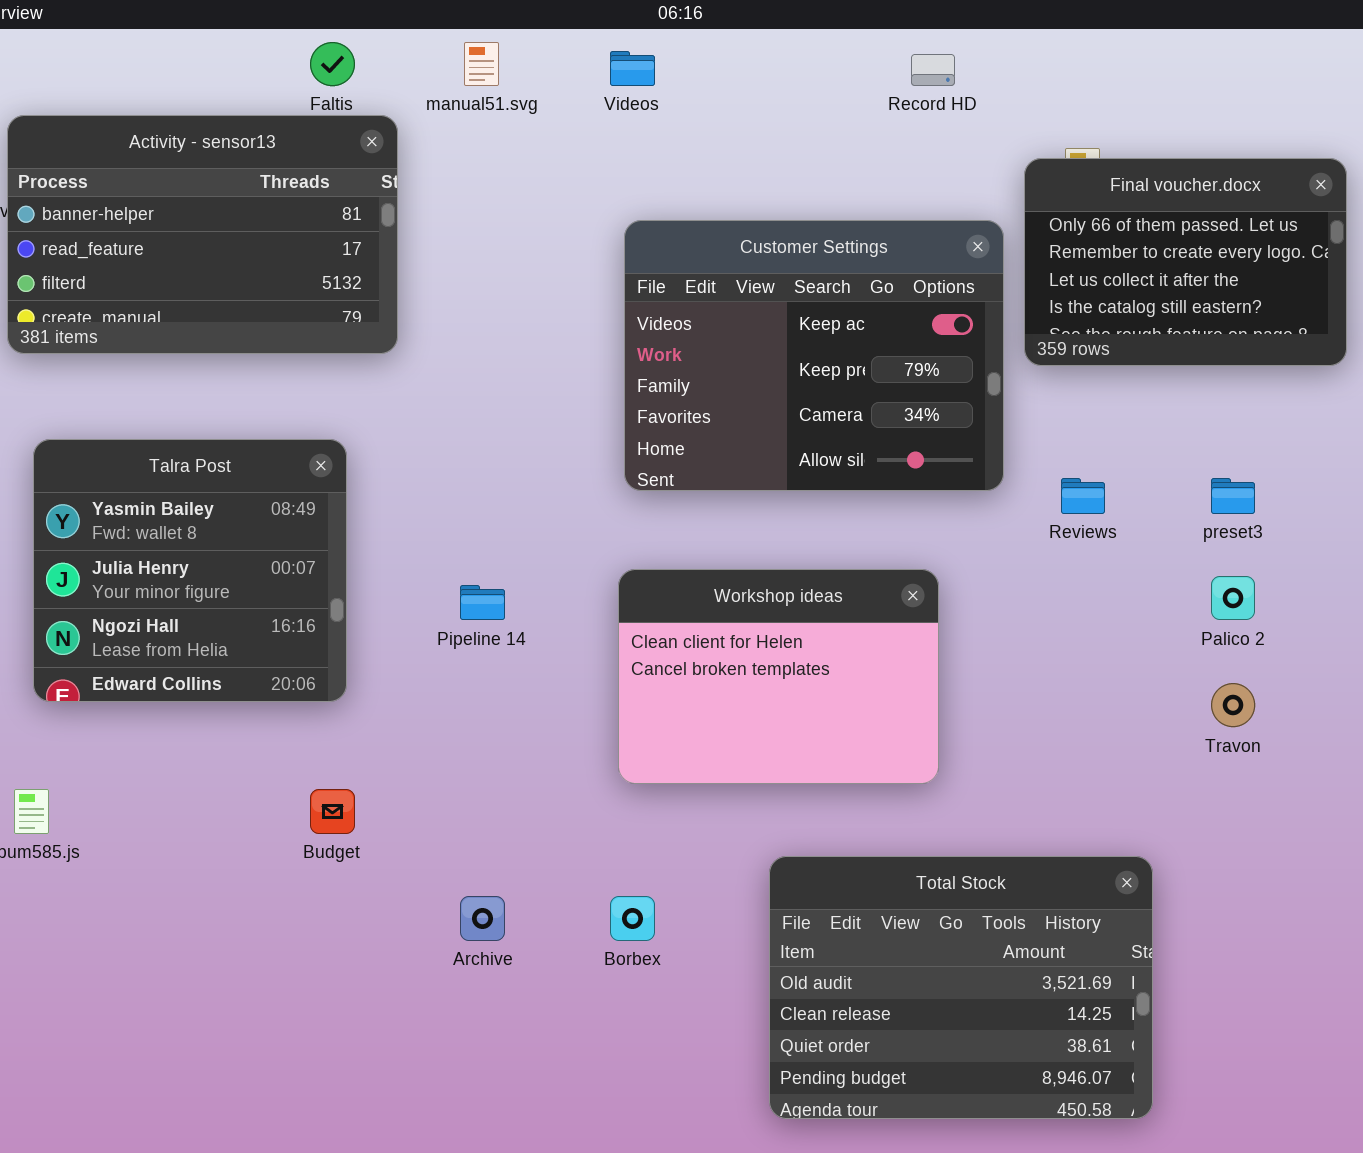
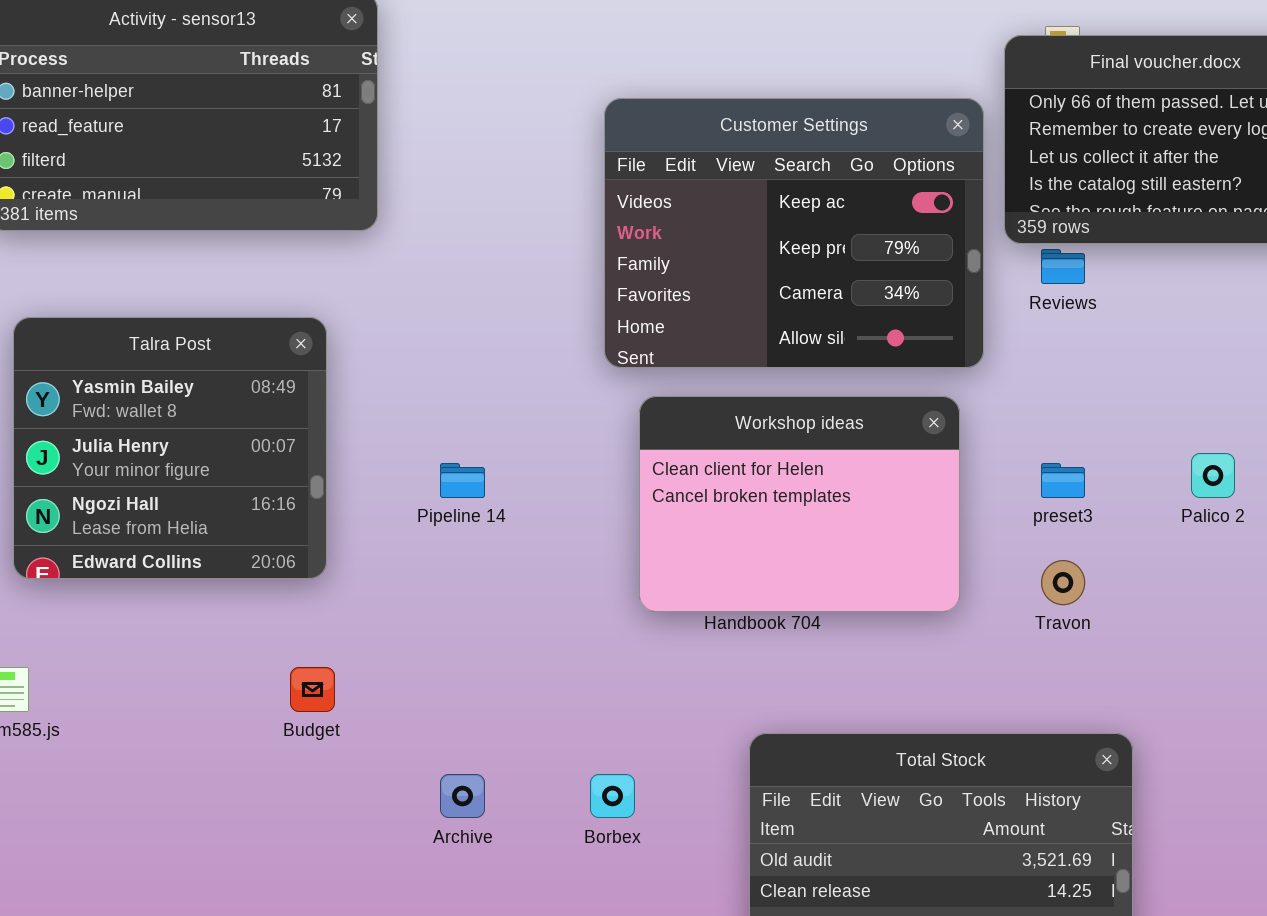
Reviews: [1061,478,1105,514] -> [1041,249,1085,284], moved
preset3: [1211,478,1255,514] -> [1041,463,1085,498], moved
Workshop ideas: [618,569,939,784] -> [639,396,960,612], moved
Travon: [1211,683,1255,727] -> [1041,560,1085,605], moved

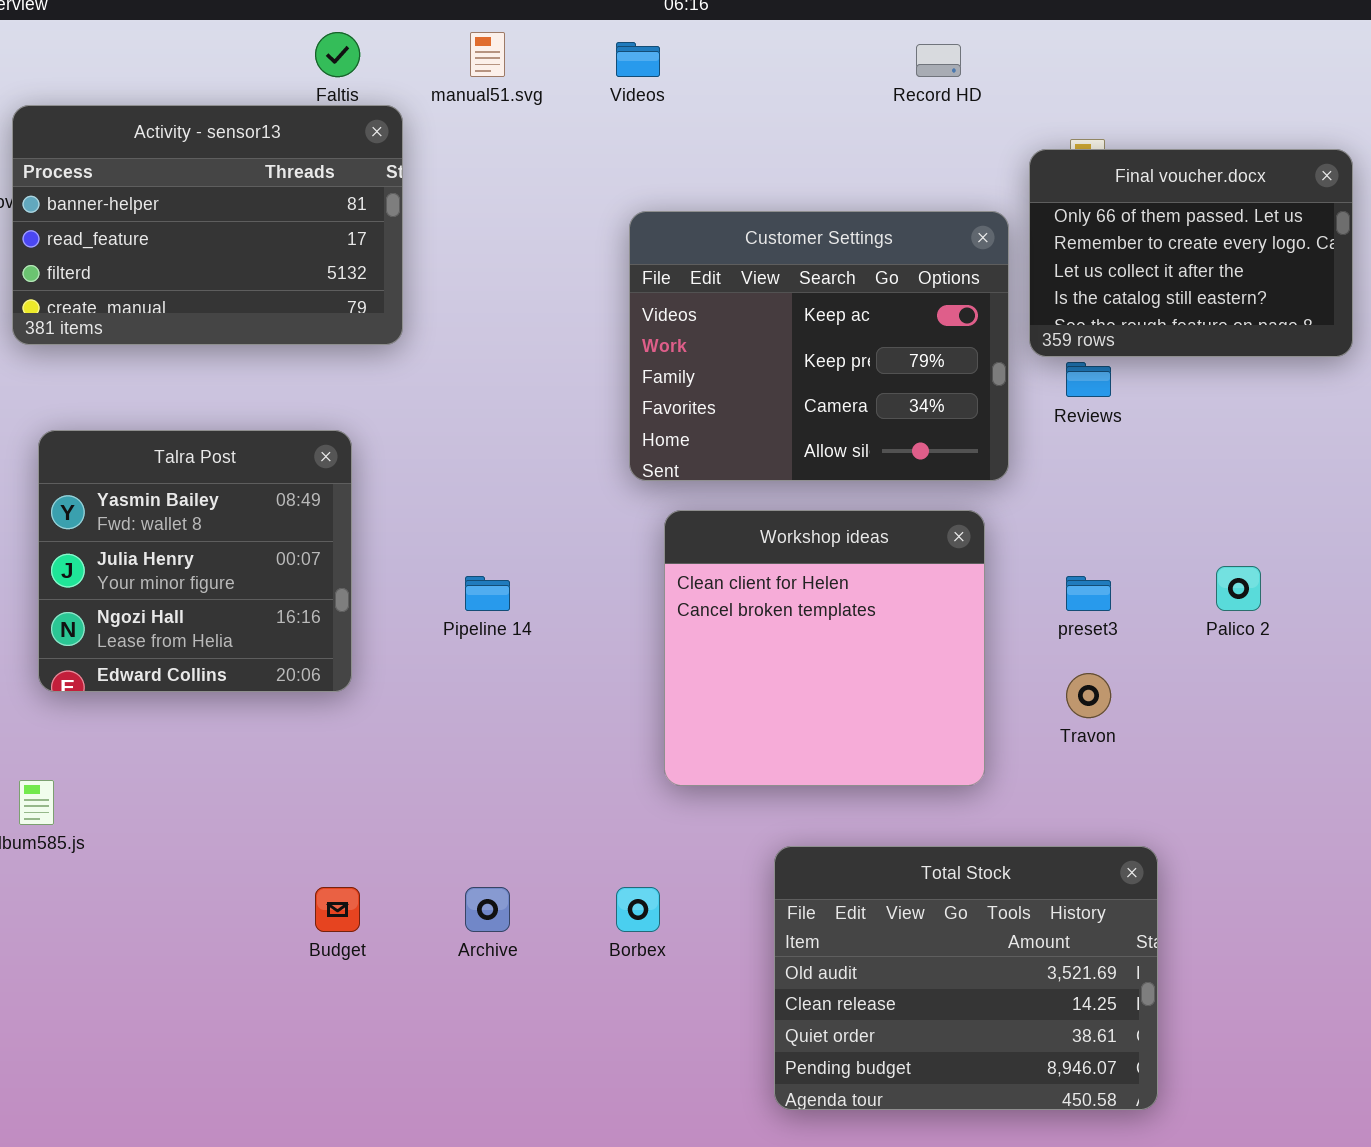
Workshop ideas: [639,396,960,612] -> [664,510,985,786], resized
Budget: [290,667,335,712] -> [315,887,360,932], moved

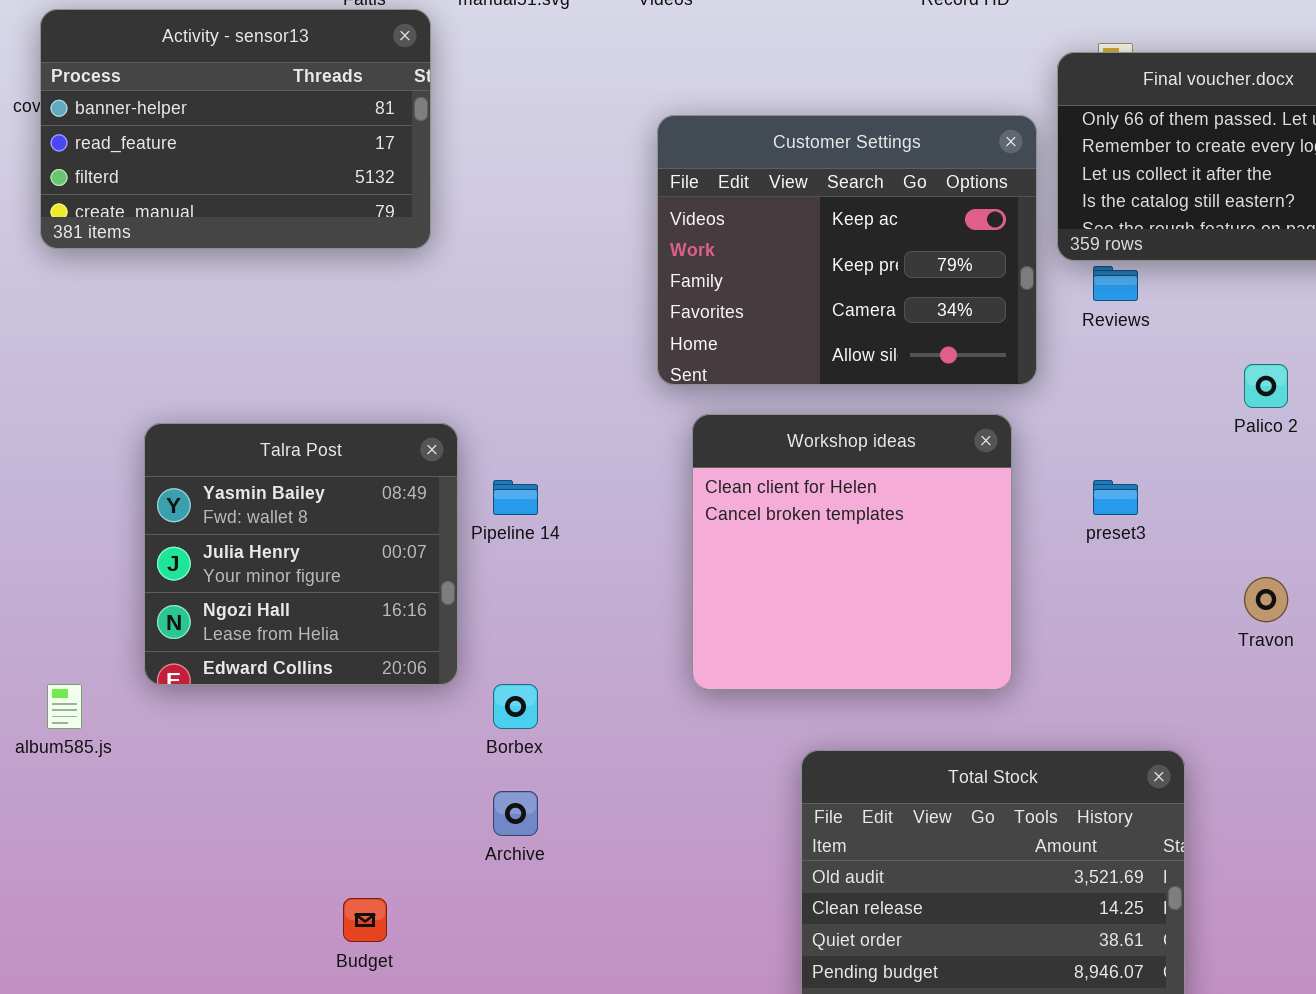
Talra Post: [38,430,352,692] -> [144,423,458,685], moved
Palico 2: [1216,566,1261,611] -> [1244,364,1288,408], moved
Travon: [1066,673,1111,718] -> [1244,577,1288,622], moved
Budget: [315,887,360,932] -> [343,898,387,942], moved
Borbex: [616,887,660,932] -> [493,684,538,729], moved

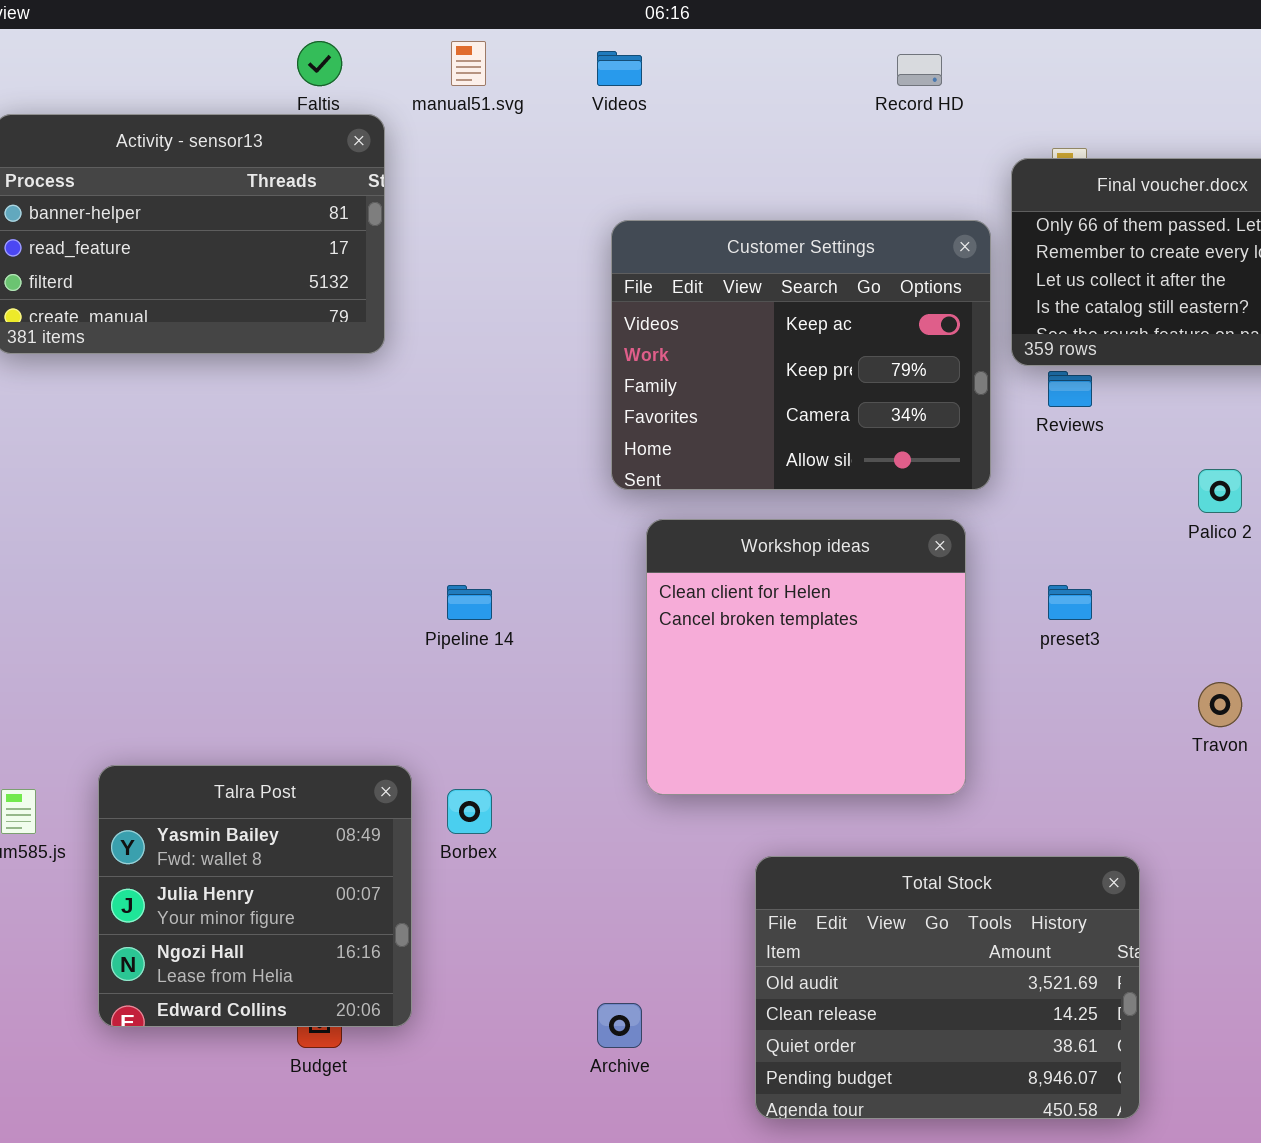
Talra Post: [144,423,458,685] -> [98,765,412,1027], moved
Archive: [493,791,538,836] -> [597,1003,642,1048], moved

